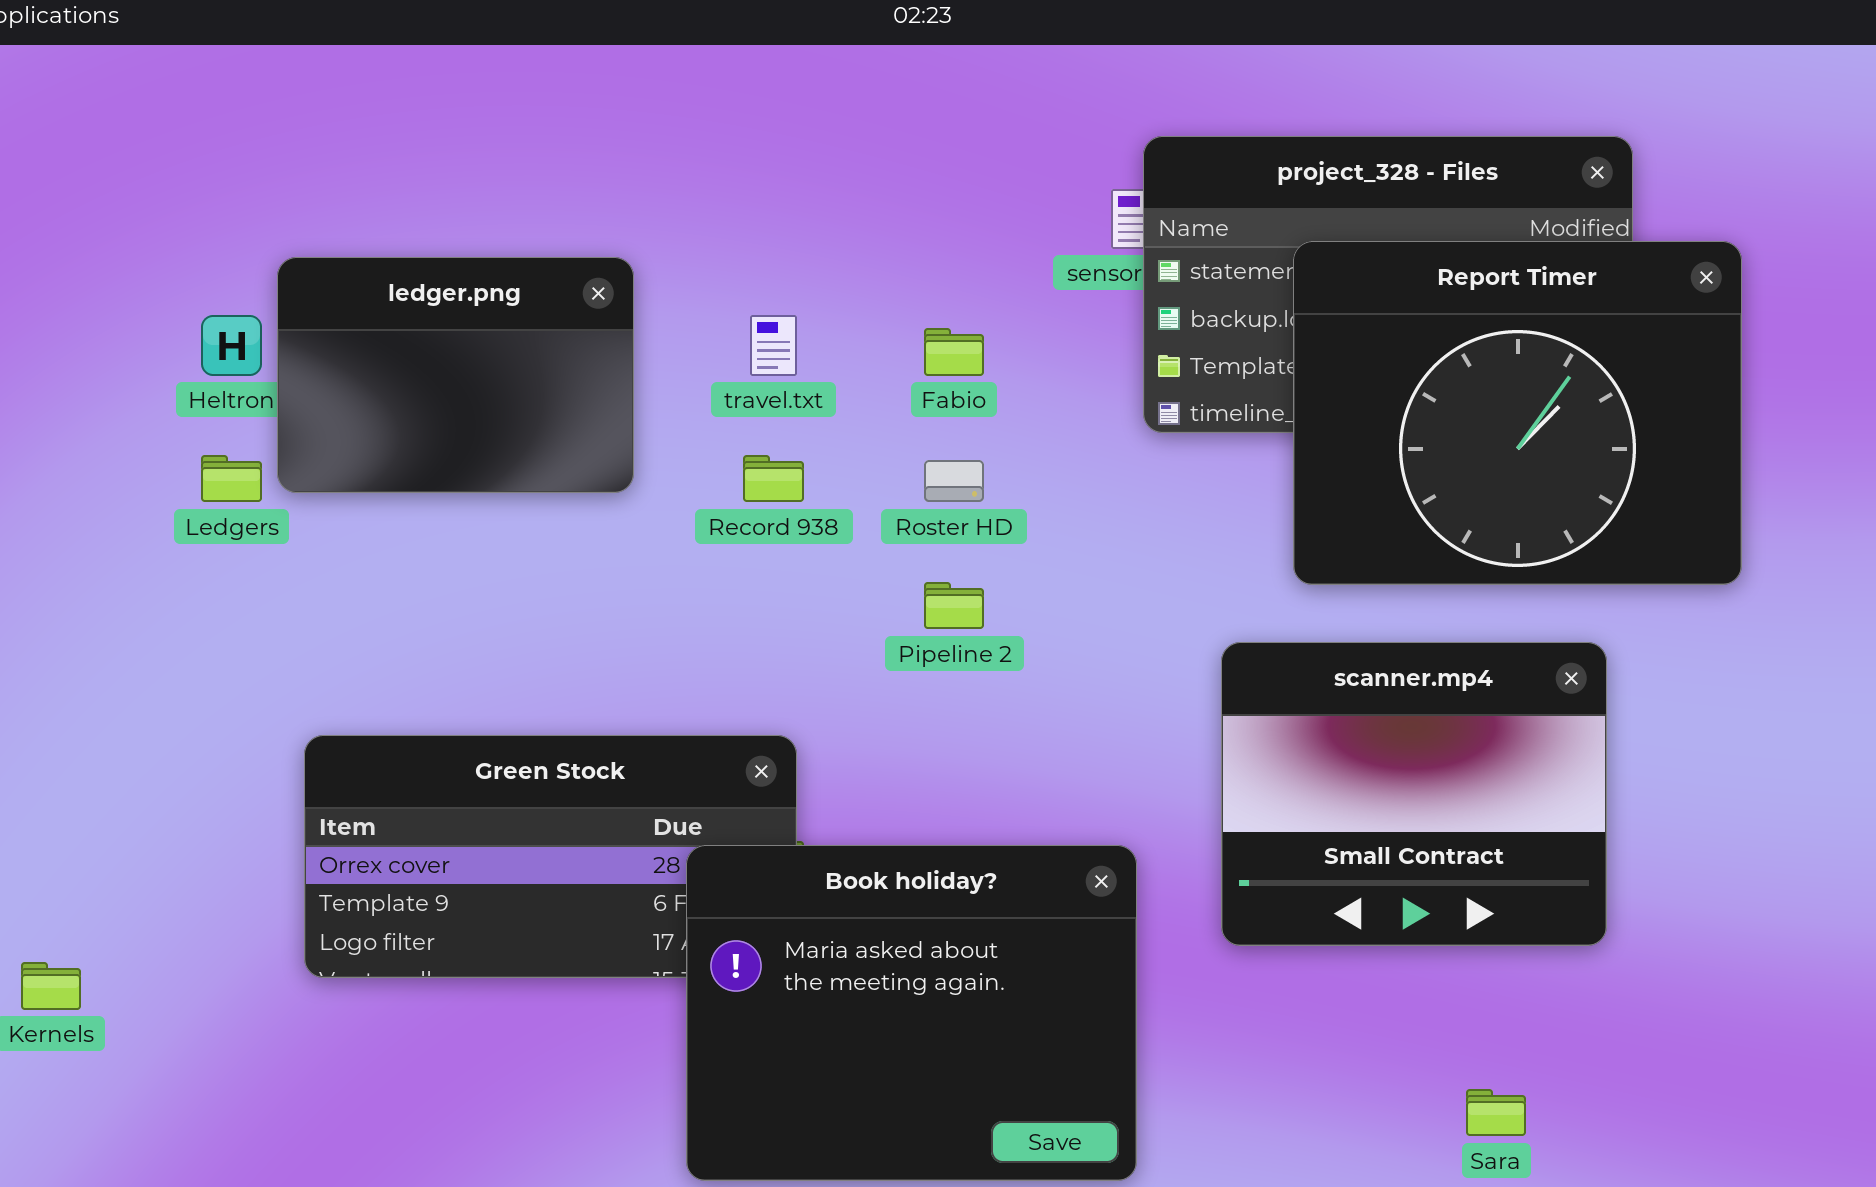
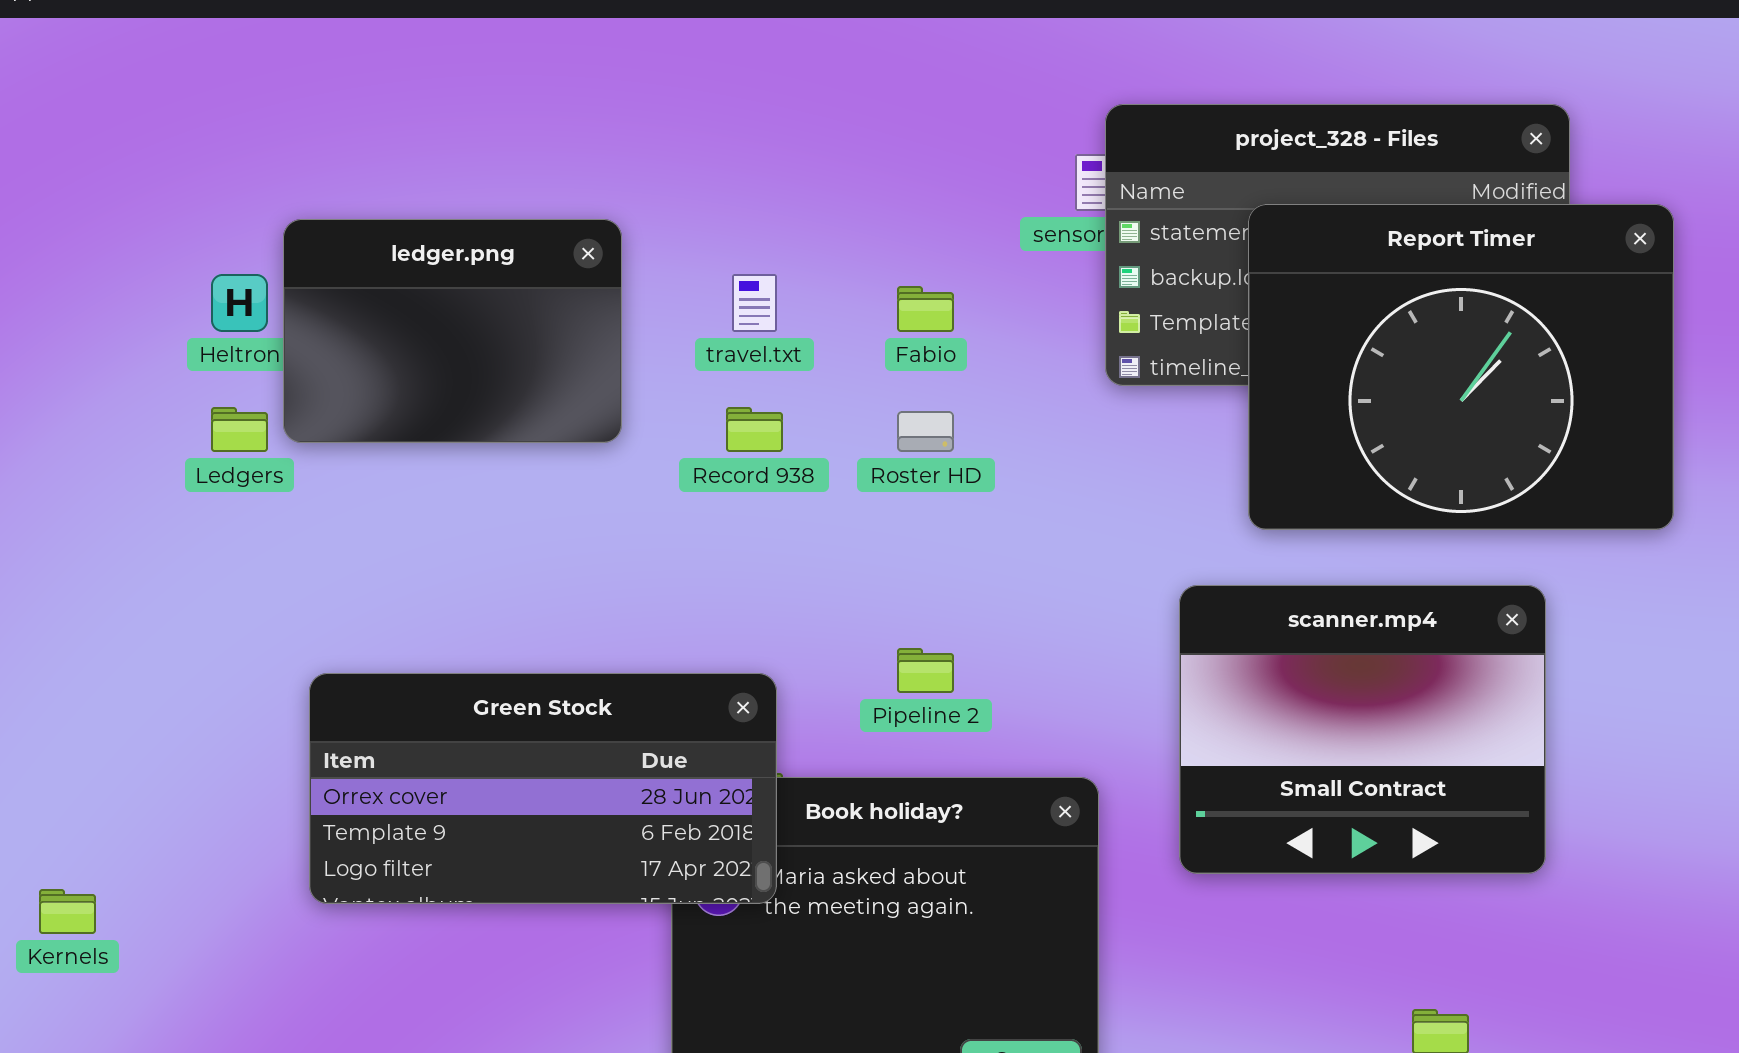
Pipeline 2: [924,582,984,629] -> [897,648,954,693], moved
Green Stock: [304,735,797,978] -> [309,673,777,904], raised

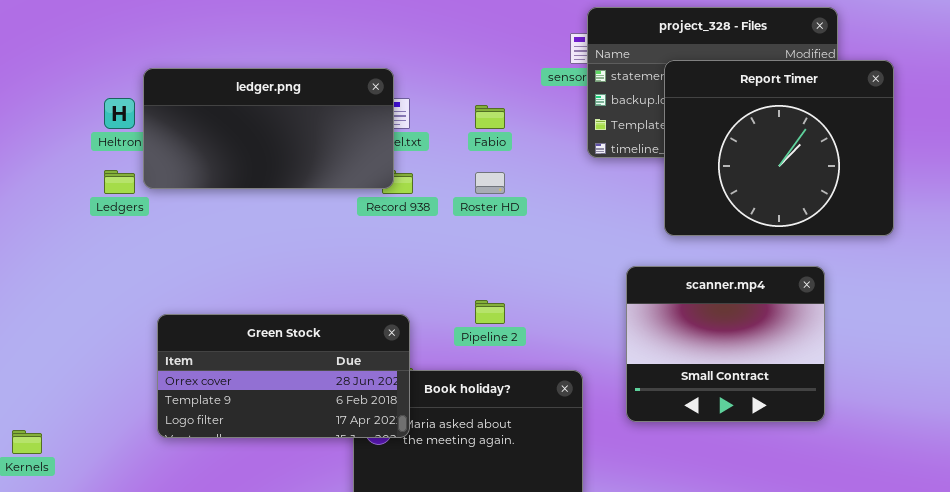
ledger.png: [283,219,622,443] -> [143,68,394,189], resized

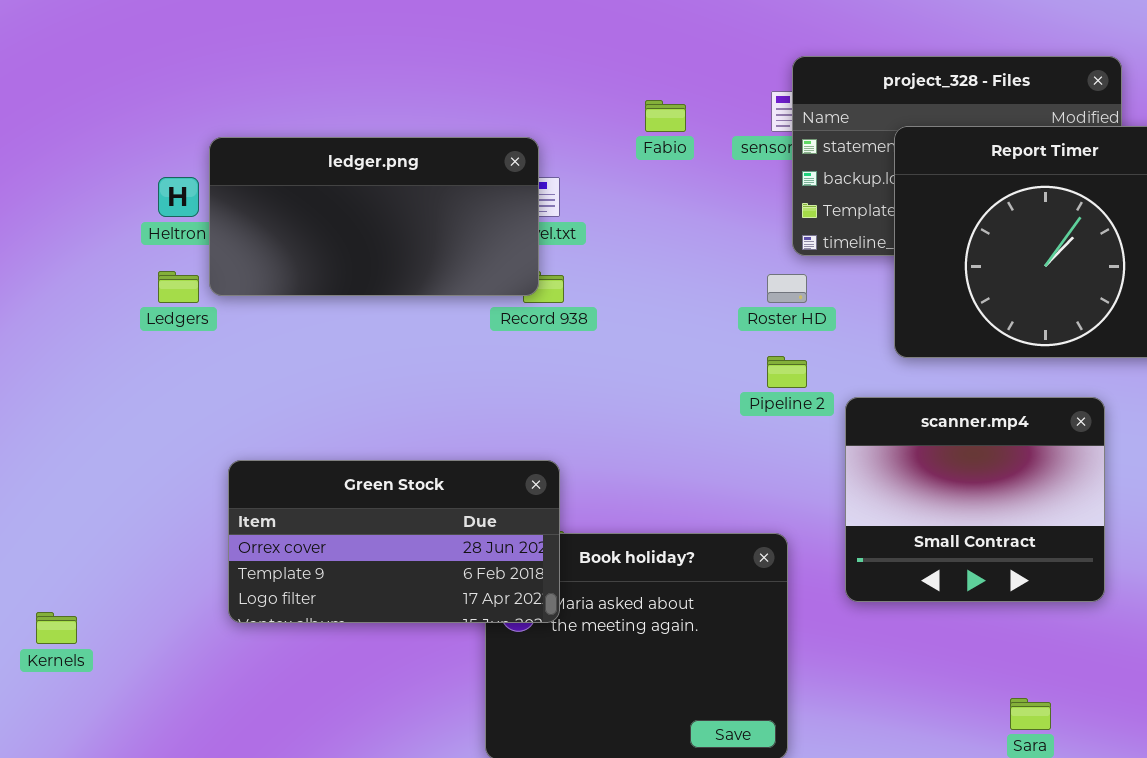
Fabio: [475,105,505,129] -> [645,100,686,132], moved
Roster HD: [475,172,505,194] -> [767,274,807,303], moved
Pipeline 2: [475,300,505,324] -> [767,356,807,388], moved

